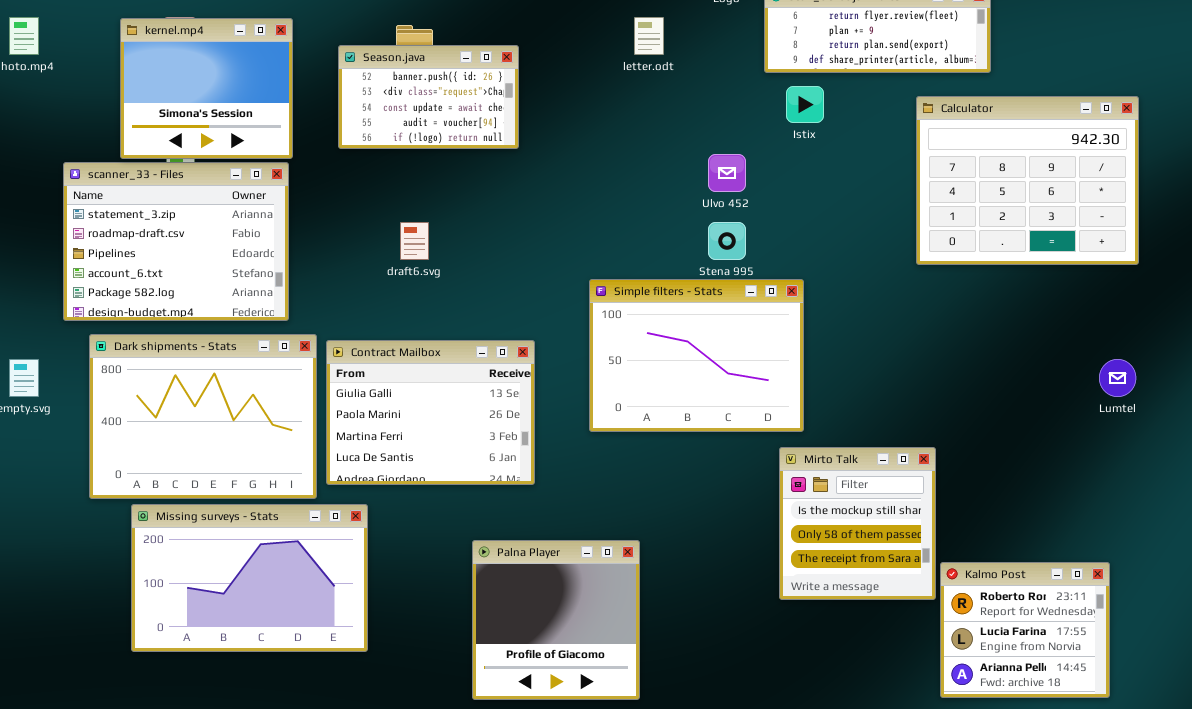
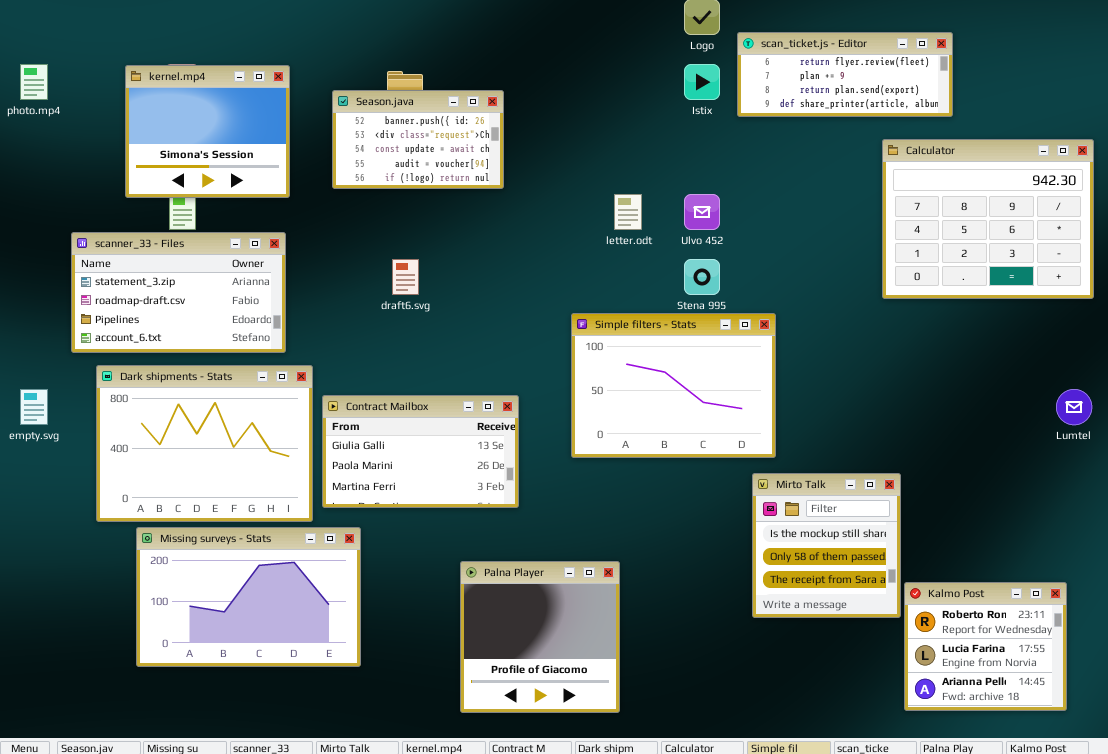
letter.odt: [634,17,664,55] -> [614,194,642,230], moved
Istix: [786,86,824,123] -> [684,64,720,100], moved
scanner_33 - Files: [63,162,289,321] -> [71,232,286,353], resized
Contract Mailbox: [326,340,535,485] -> [322,395,519,508], resized

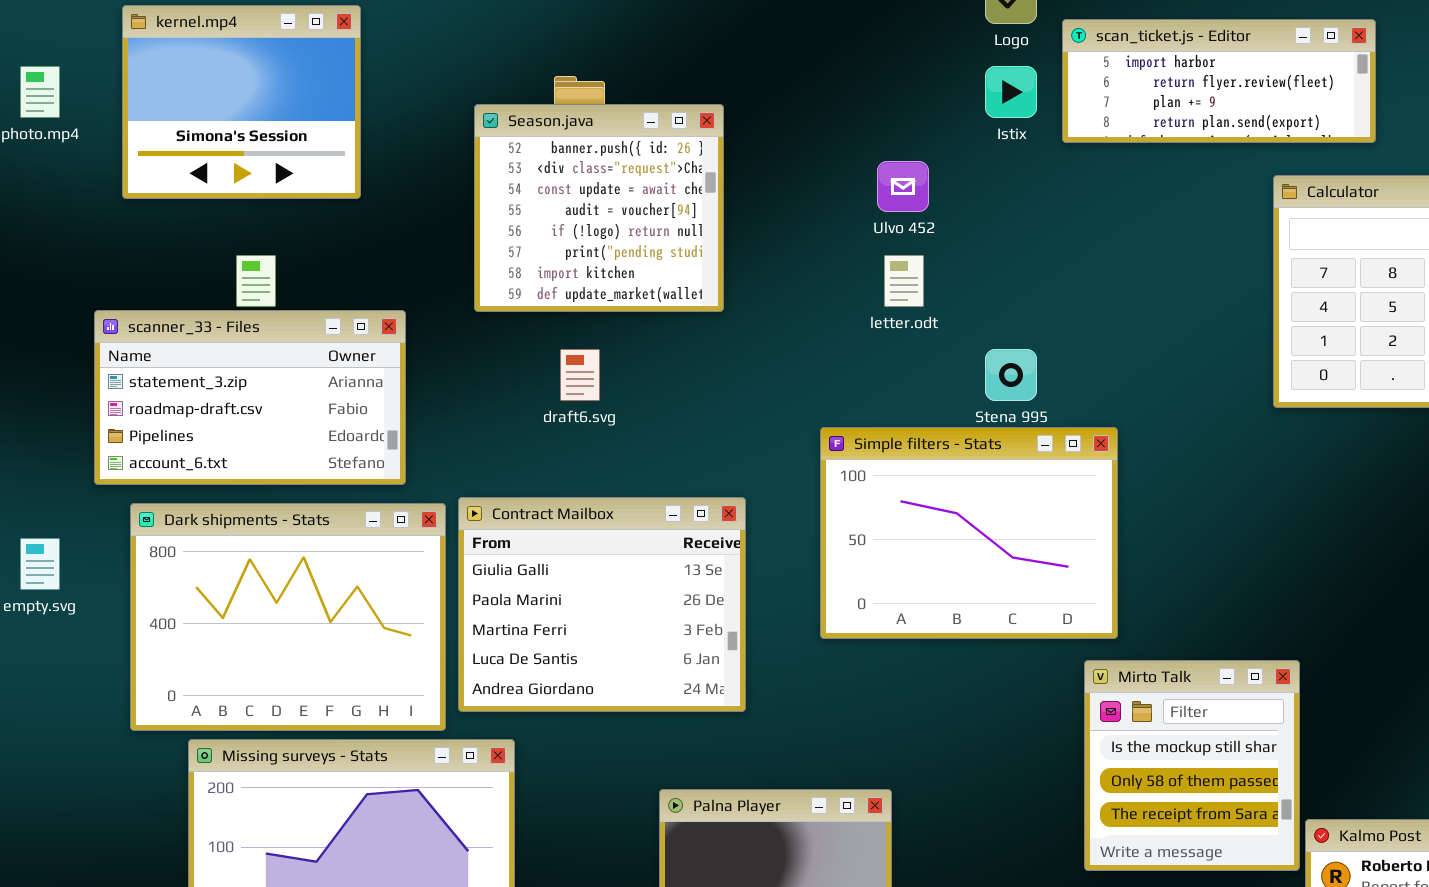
scan_ticket.js - Editor: [737,32,953,117] -> [1062,19,1376,143], scrolled up 1 row
kernel.mp4: [125,65,290,198] -> [122,5,361,199], moved
Season.java: [332,90,504,189] -> [474,104,724,312], resized
Ulvo 452: [684,194,720,230] -> [877,161,929,212], moved
Contract Mailbox: [322,395,519,508] -> [458,497,746,712], resized

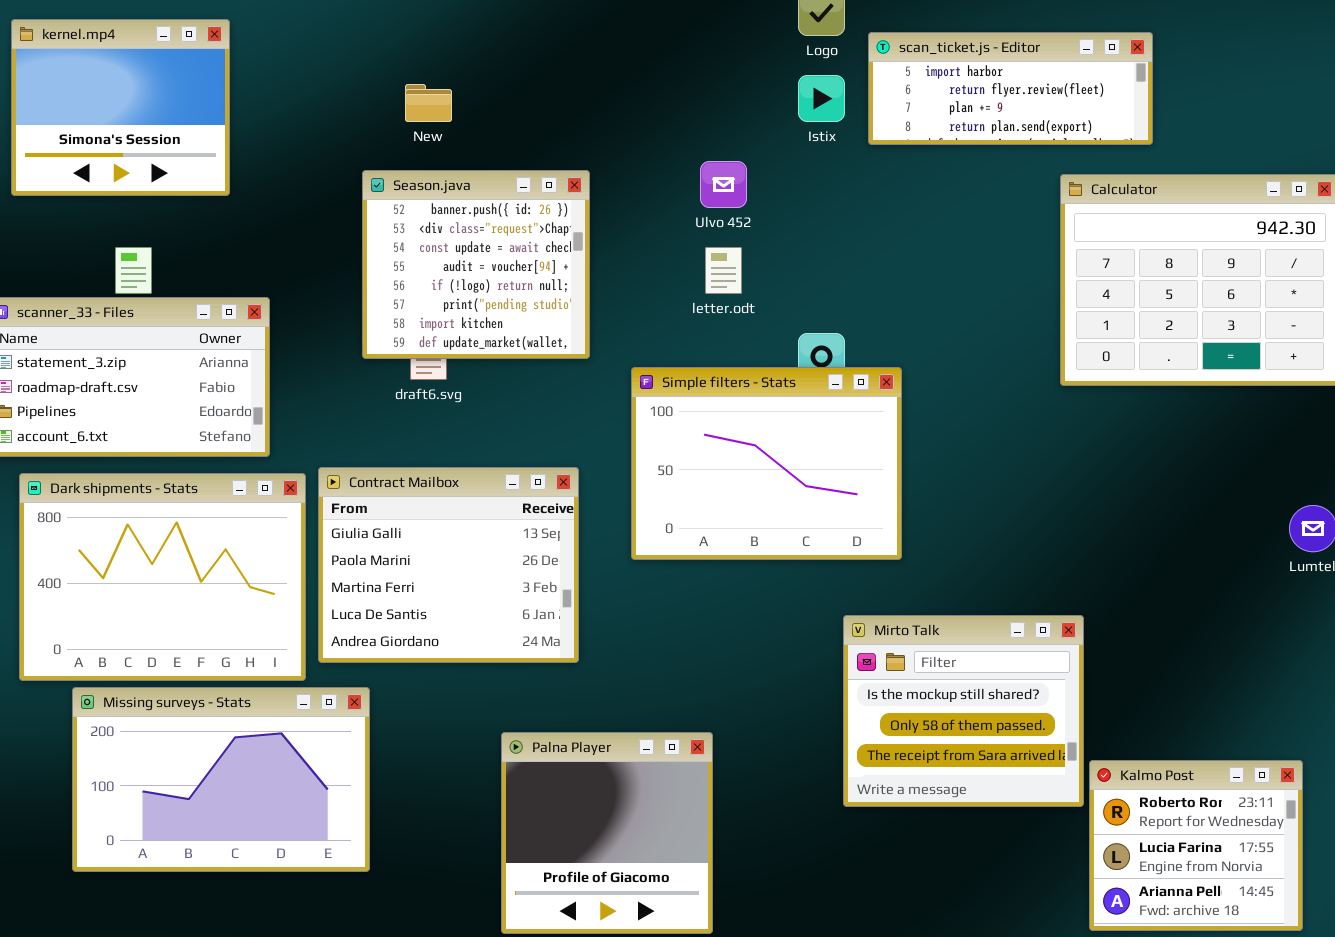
Season.java: [474,104,724,312] -> [362,170,590,359], moved
Simple filters - Stats: [820,427,1118,639] -> [631,367,902,560], moved
Mirto Talk: [1084,660,1300,871] -> [843,615,1084,807], resized

